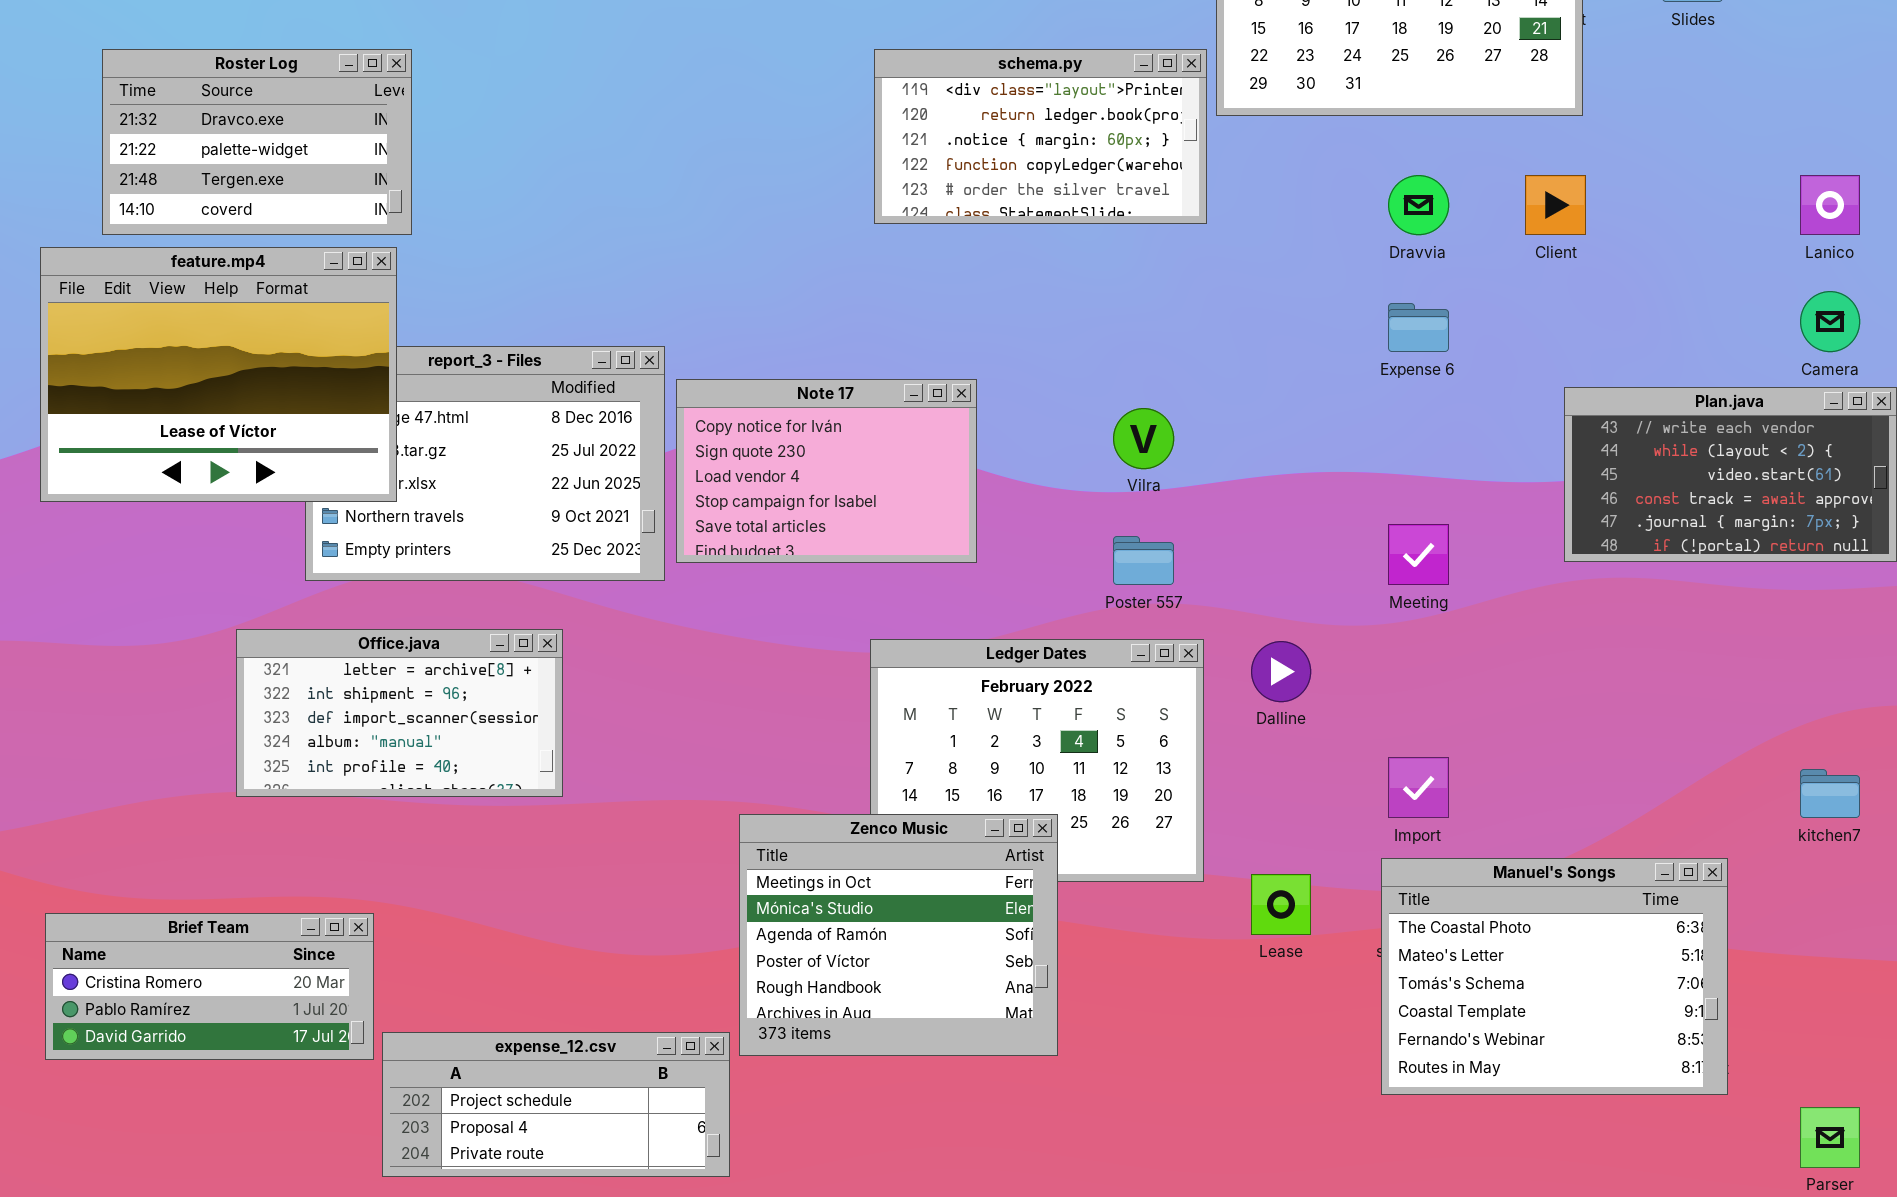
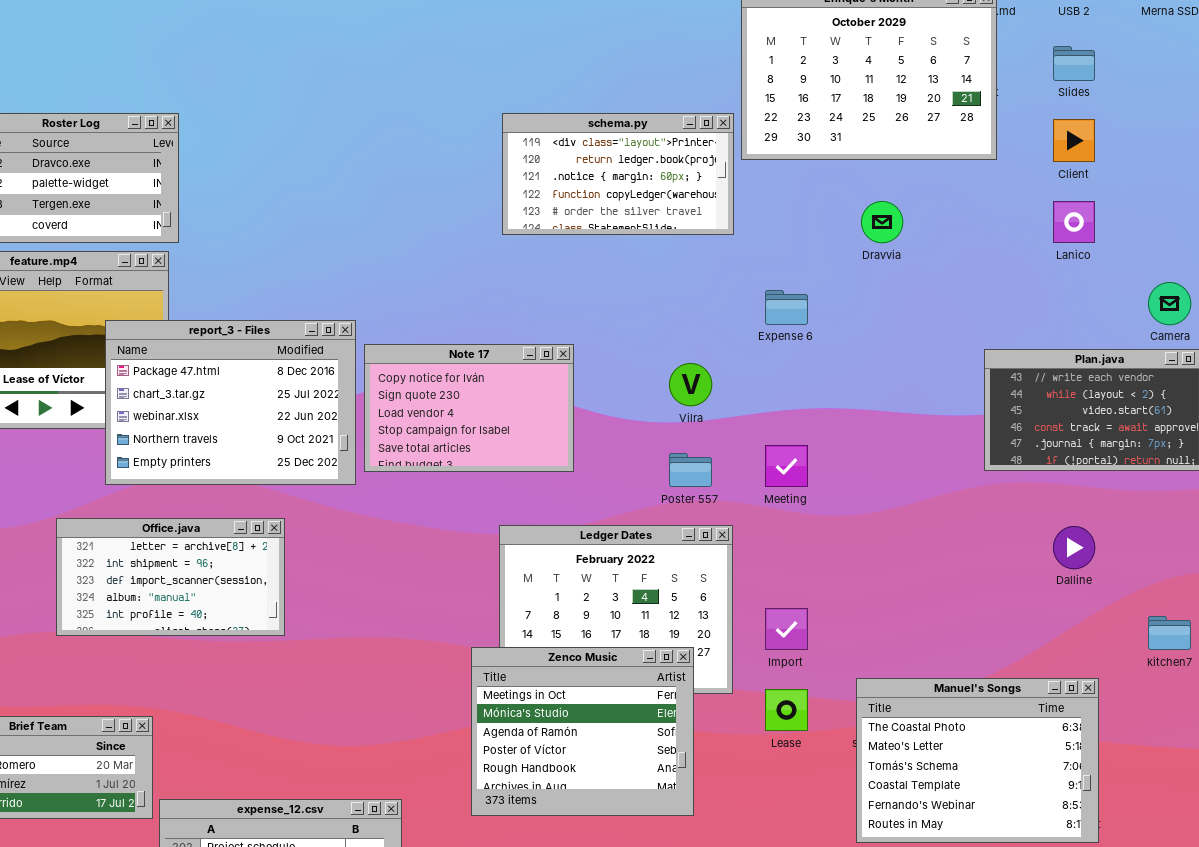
Client: [1525,175,1586,235] -> [1053,119,1095,162], moved
Lanico: [1800,175,1860,235] -> [1053,201,1095,243], moved
Expense 6: [1388,303,1449,352] -> [765,290,808,325], moved
report_3 - Files: [305,346,665,581] -> [105,320,356,485], raised
Meeting: [1388,524,1449,585] -> [765,445,808,487], moved
Dalline: [1251,641,1311,702] -> [1053,526,1095,569], moved
Import: [1388,757,1449,818] -> [765,608,808,650], moved
Zenco Music: [739,814,1058,1056] -> [471,647,694,816], moved

